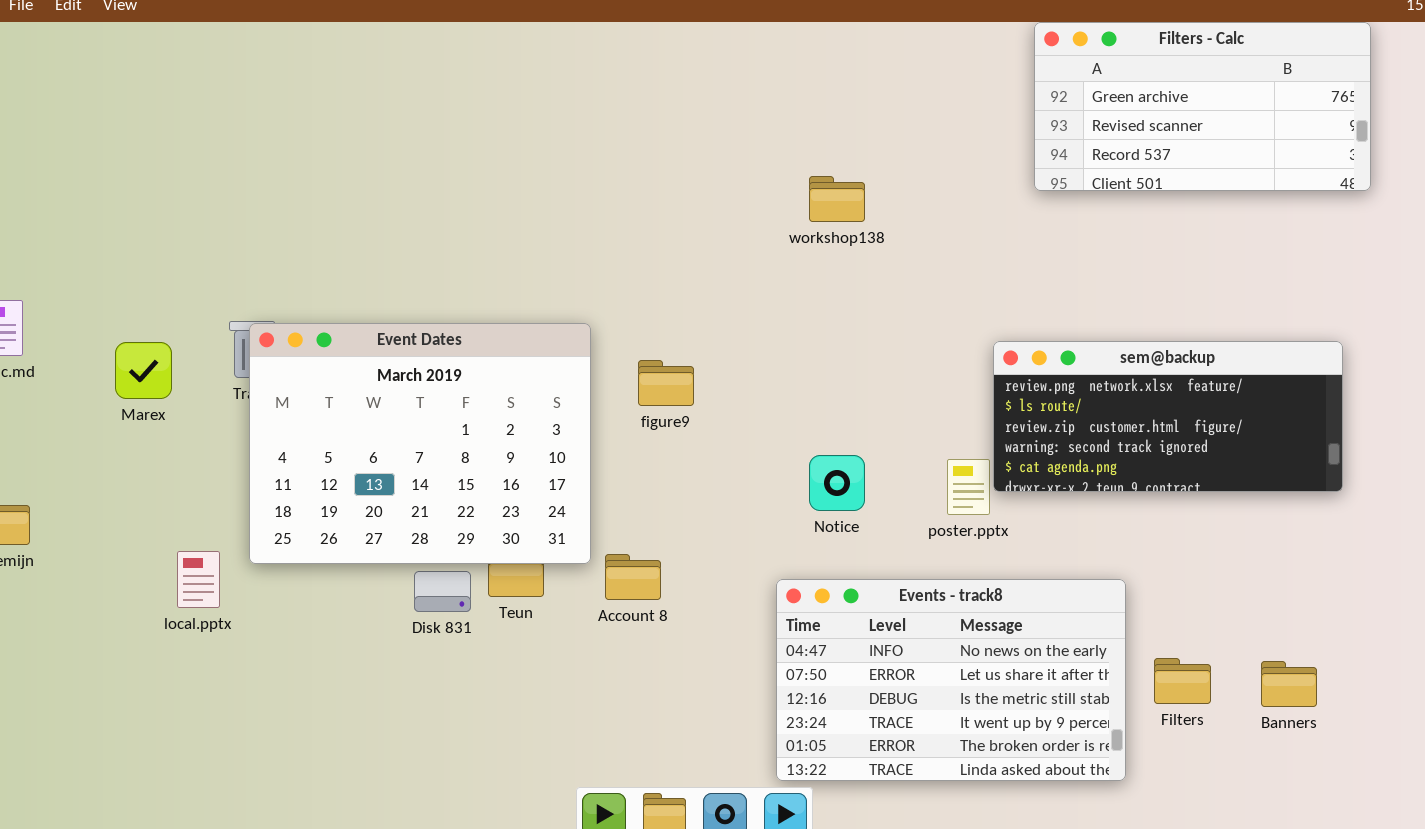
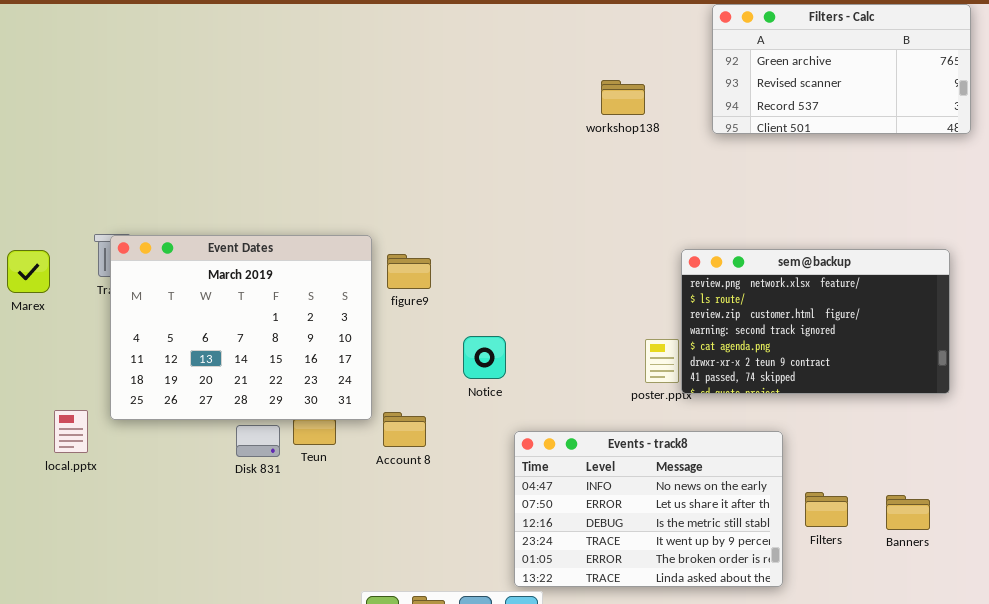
workshop138: [809,176,865,222] -> [601,80,645,115], moved
sem@backup: [993,341,1343,492] -> [681,249,950,394], resized
figure9: [638,360,694,406] -> [387,254,431,289], moved
Notice: [809,455,865,511] -> [463,336,506,379], moved

